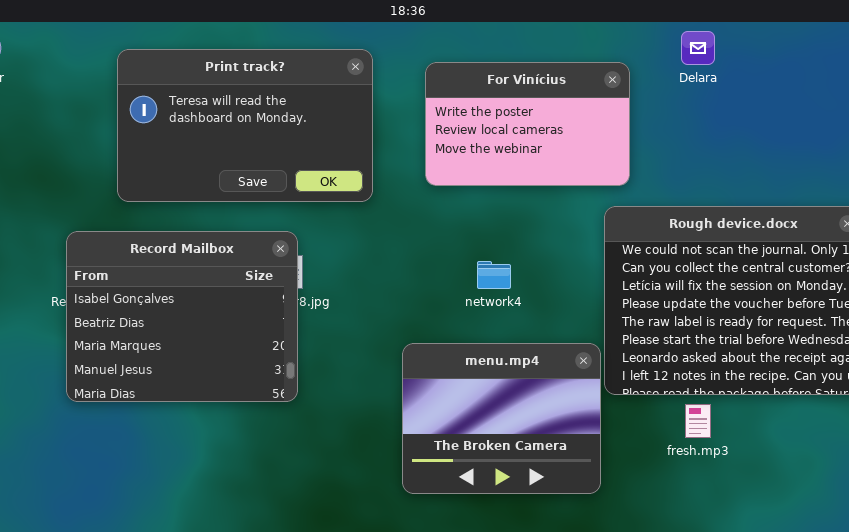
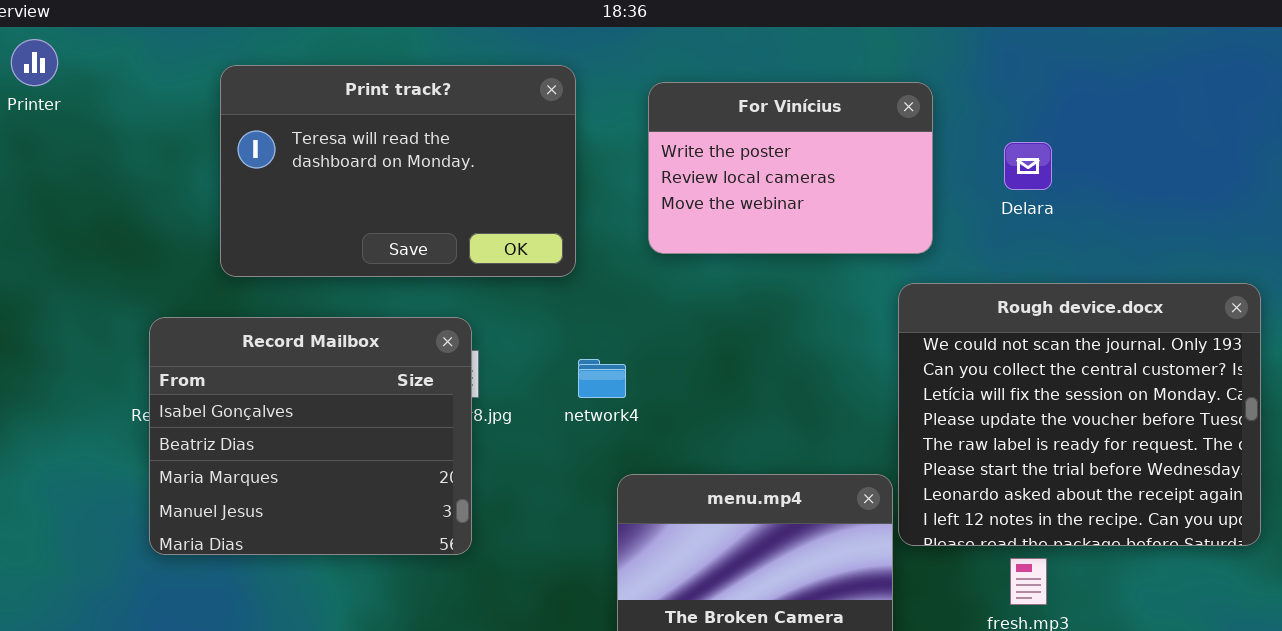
Delara: [681,31,715,65] -> [1004,142,1052,190], moved
network4: [477,261,511,289] -> [578,359,626,398], moved

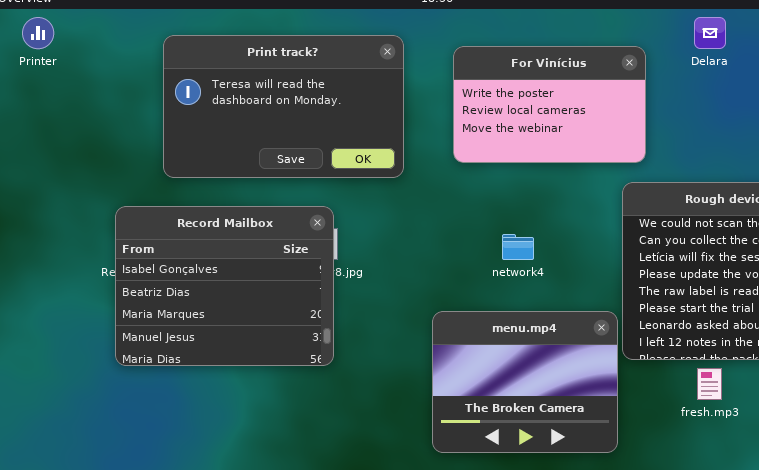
Delara: [1004,142,1052,190] -> [694,17,726,49], moved
network4: [578,359,626,398] -> [502,234,534,260], moved

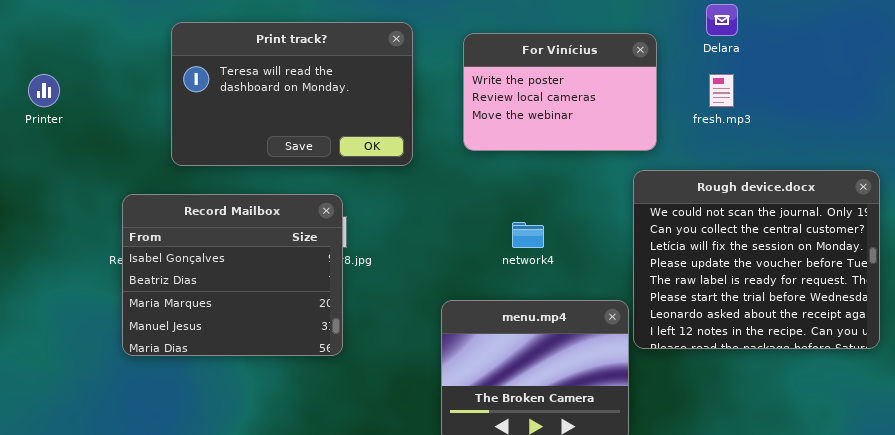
Printer: [22,17,54,49] -> [28,74,60,107], moved
fresh.mp3: [697,368,722,400] -> [709,74,734,107], moved

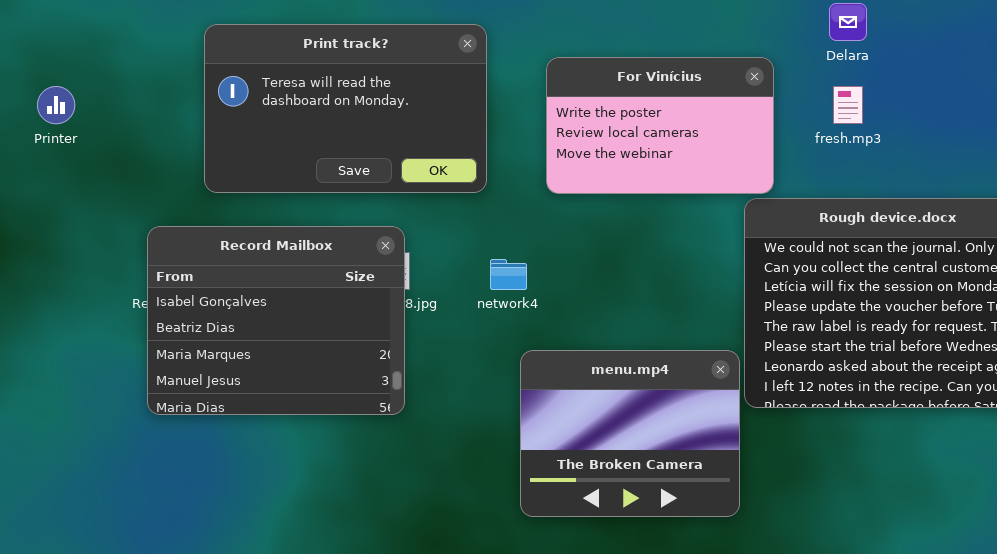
For Vinícius: [463,33,657,151] -> [546,57,774,194], moved
network4: [512,222,544,248] -> [490,259,527,290], moved

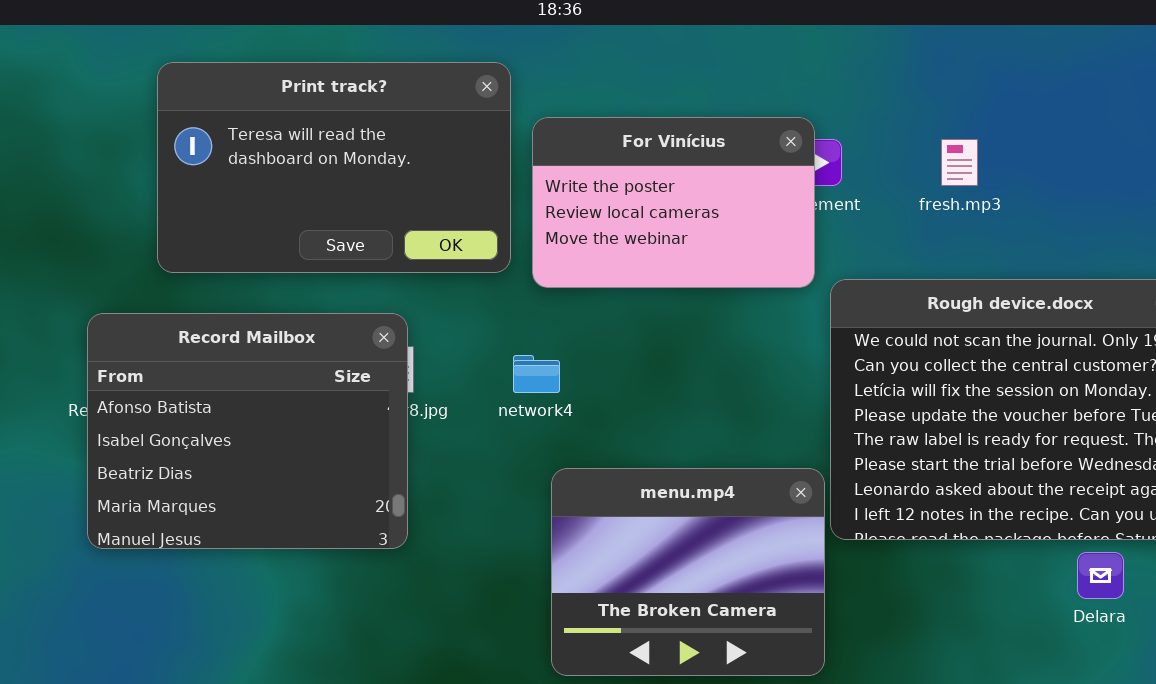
Delara: [829,3,867,41] -> [1077,552,1124,599], moved
For Vinícius: [546,57,774,194] -> [532,117,815,288], moved
Record Mailbox: [147,226,405,415] -> [87,313,408,549], scrolled up 1 row

